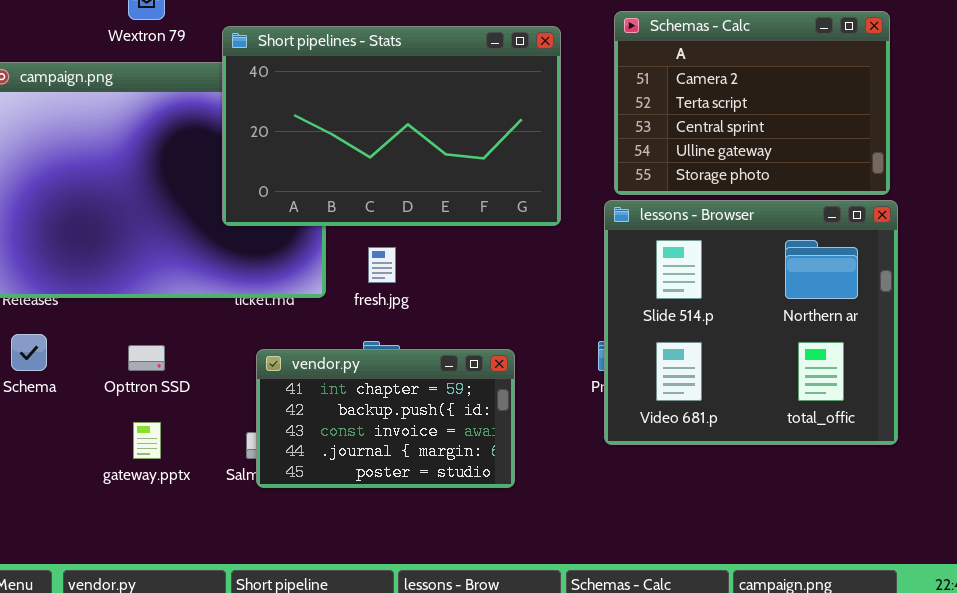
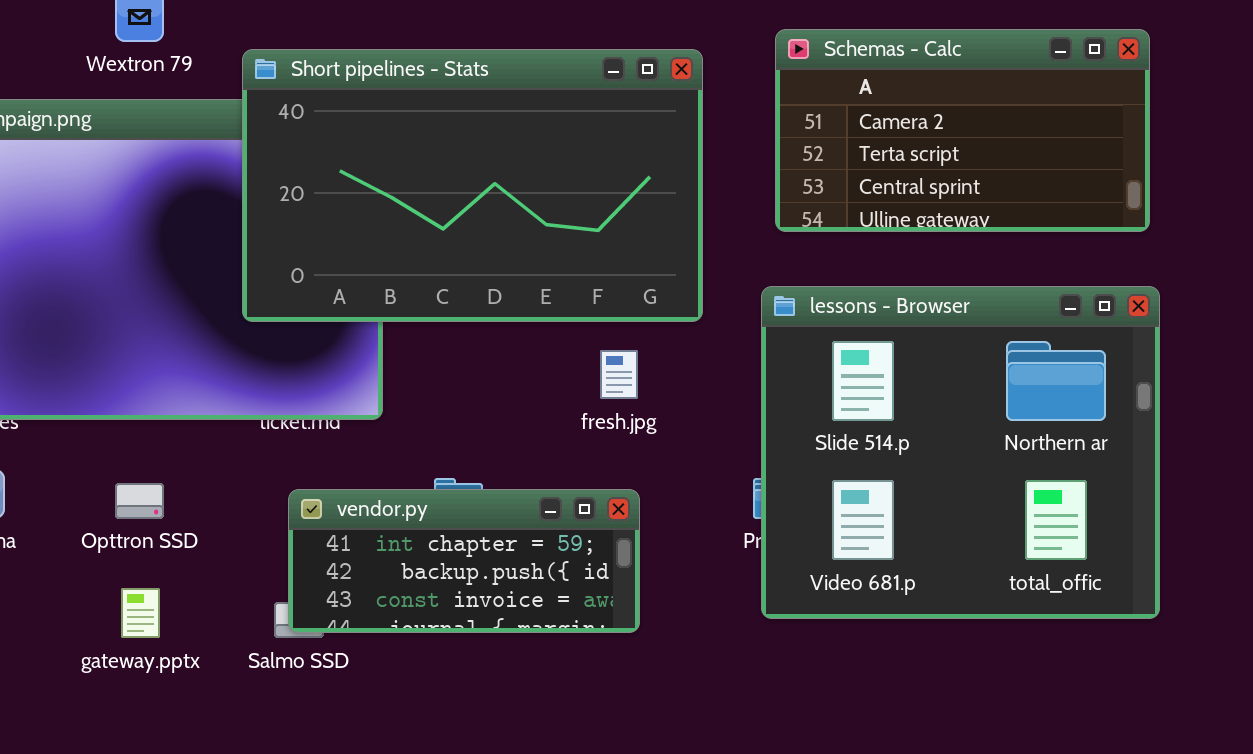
Schemas - Calc: [614,11,890,195] -> [775,29,1150,232], resized
fresh.jpg: [368,247,396,283] -> [600,350,638,399], moved
vendor.py: [256,349,515,488] -> [288,489,640,633], resized

